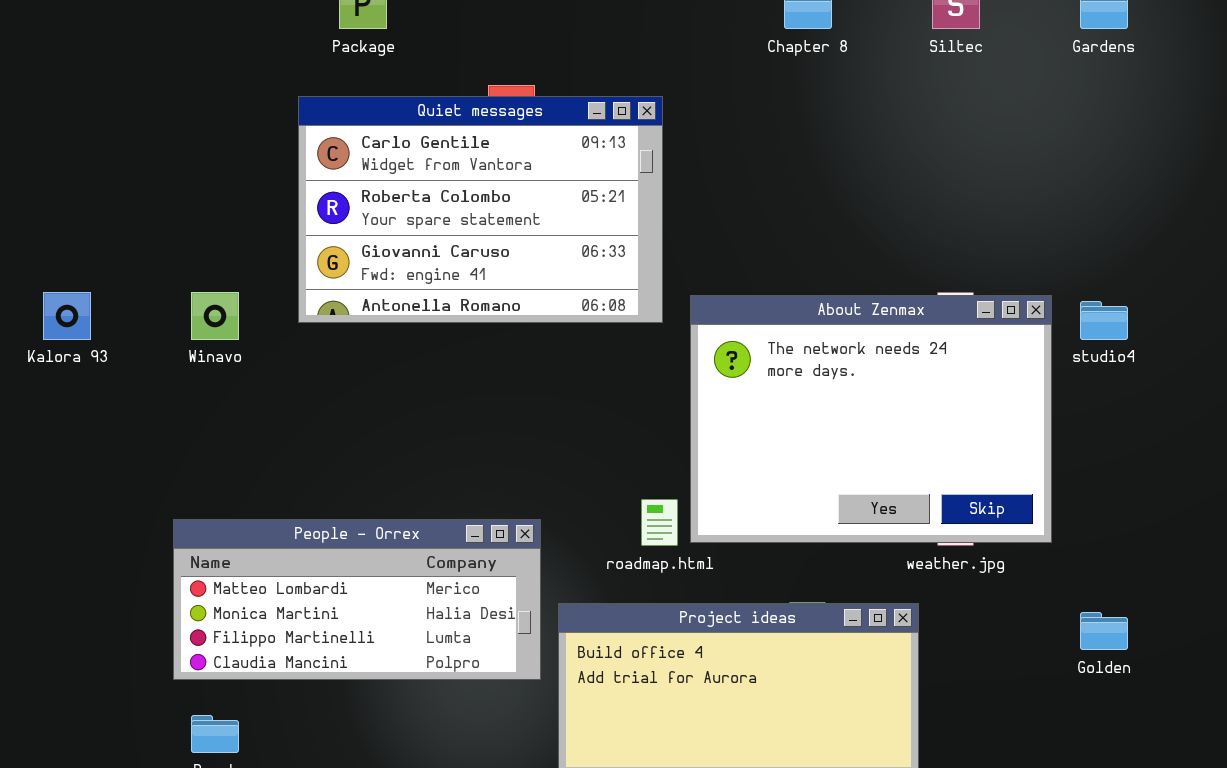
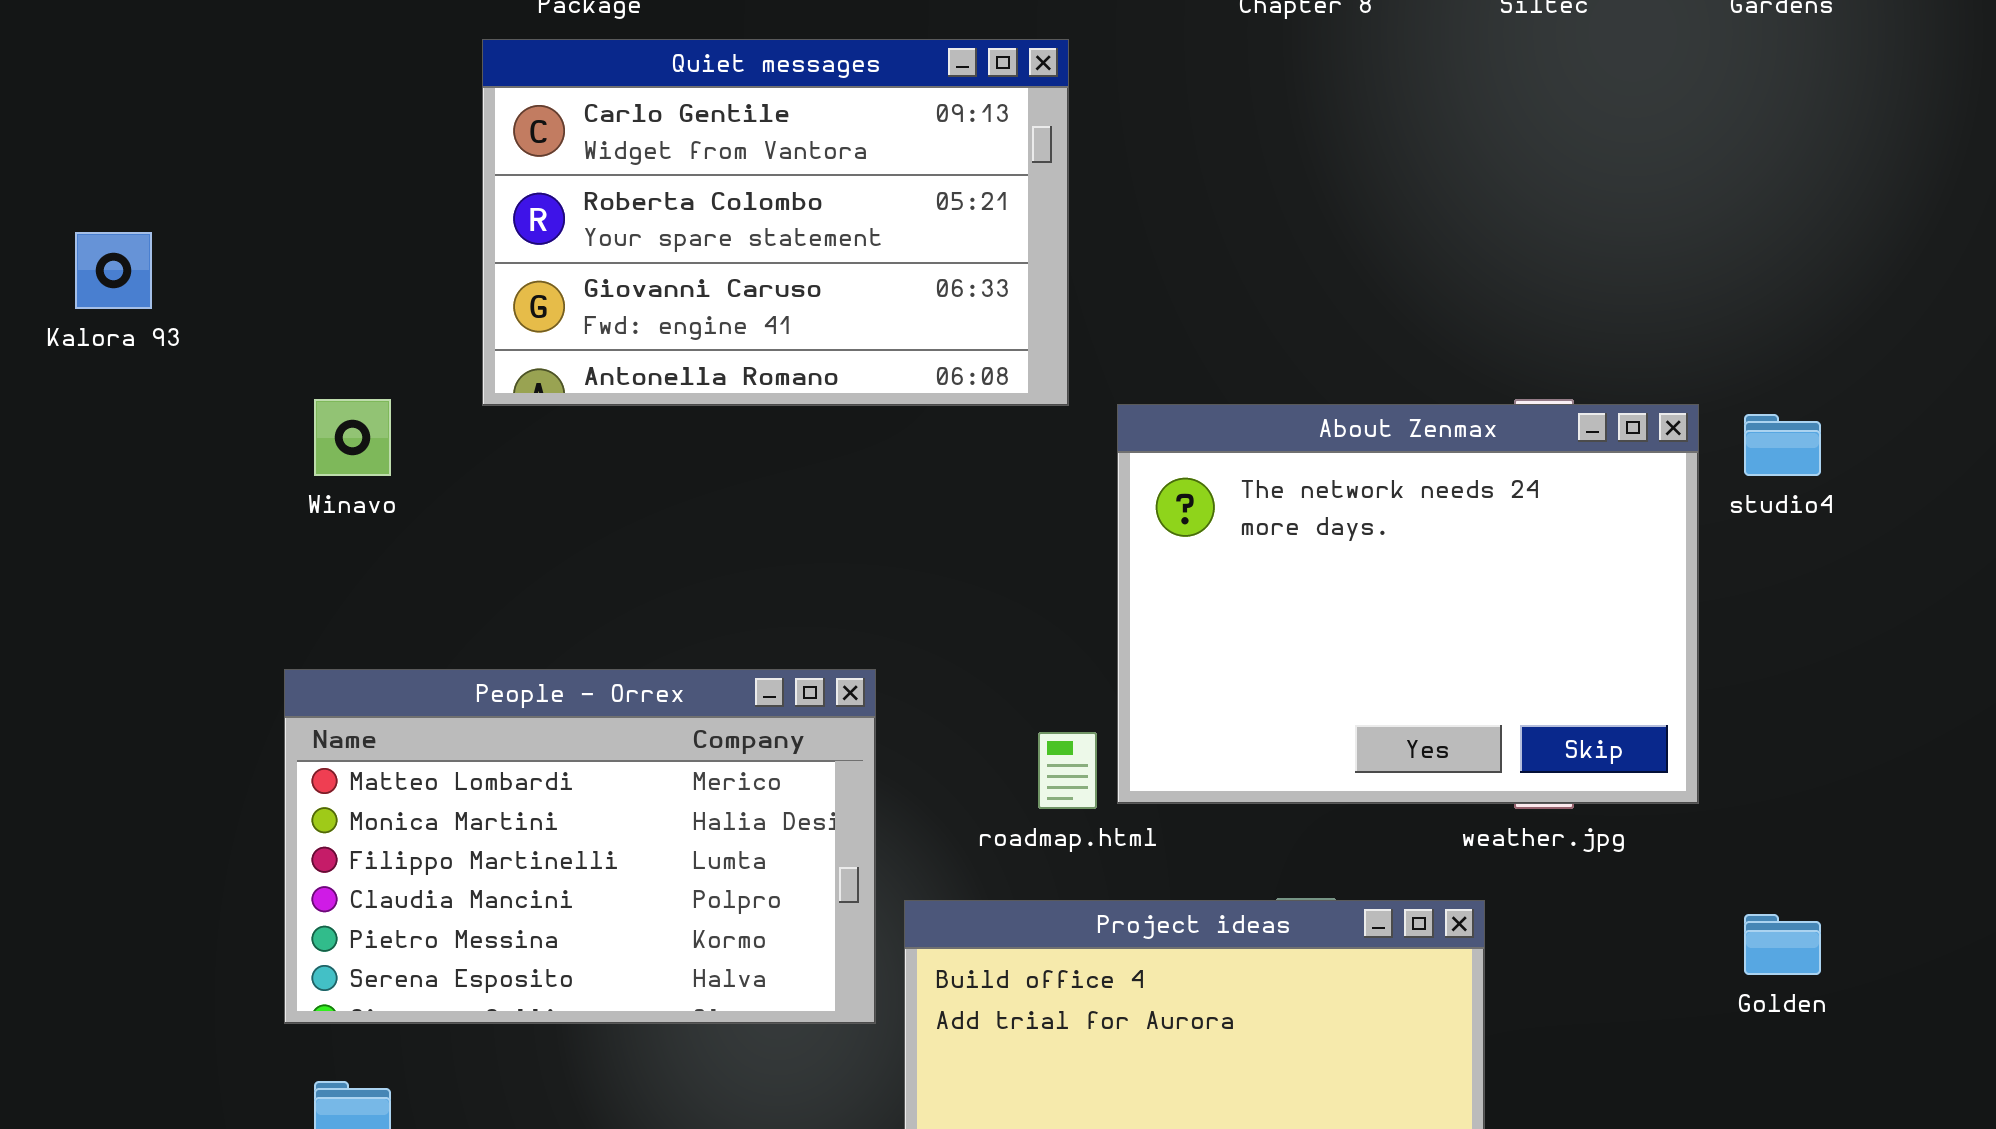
Quiet messages: [298,96,663,323] -> [482,39,1069,406], moved
Kalora 93: [43,292,91,340] -> [75,232,152,309], moved
People - Orrex: [173,519,541,680] -> [284,669,876,1024], resized

